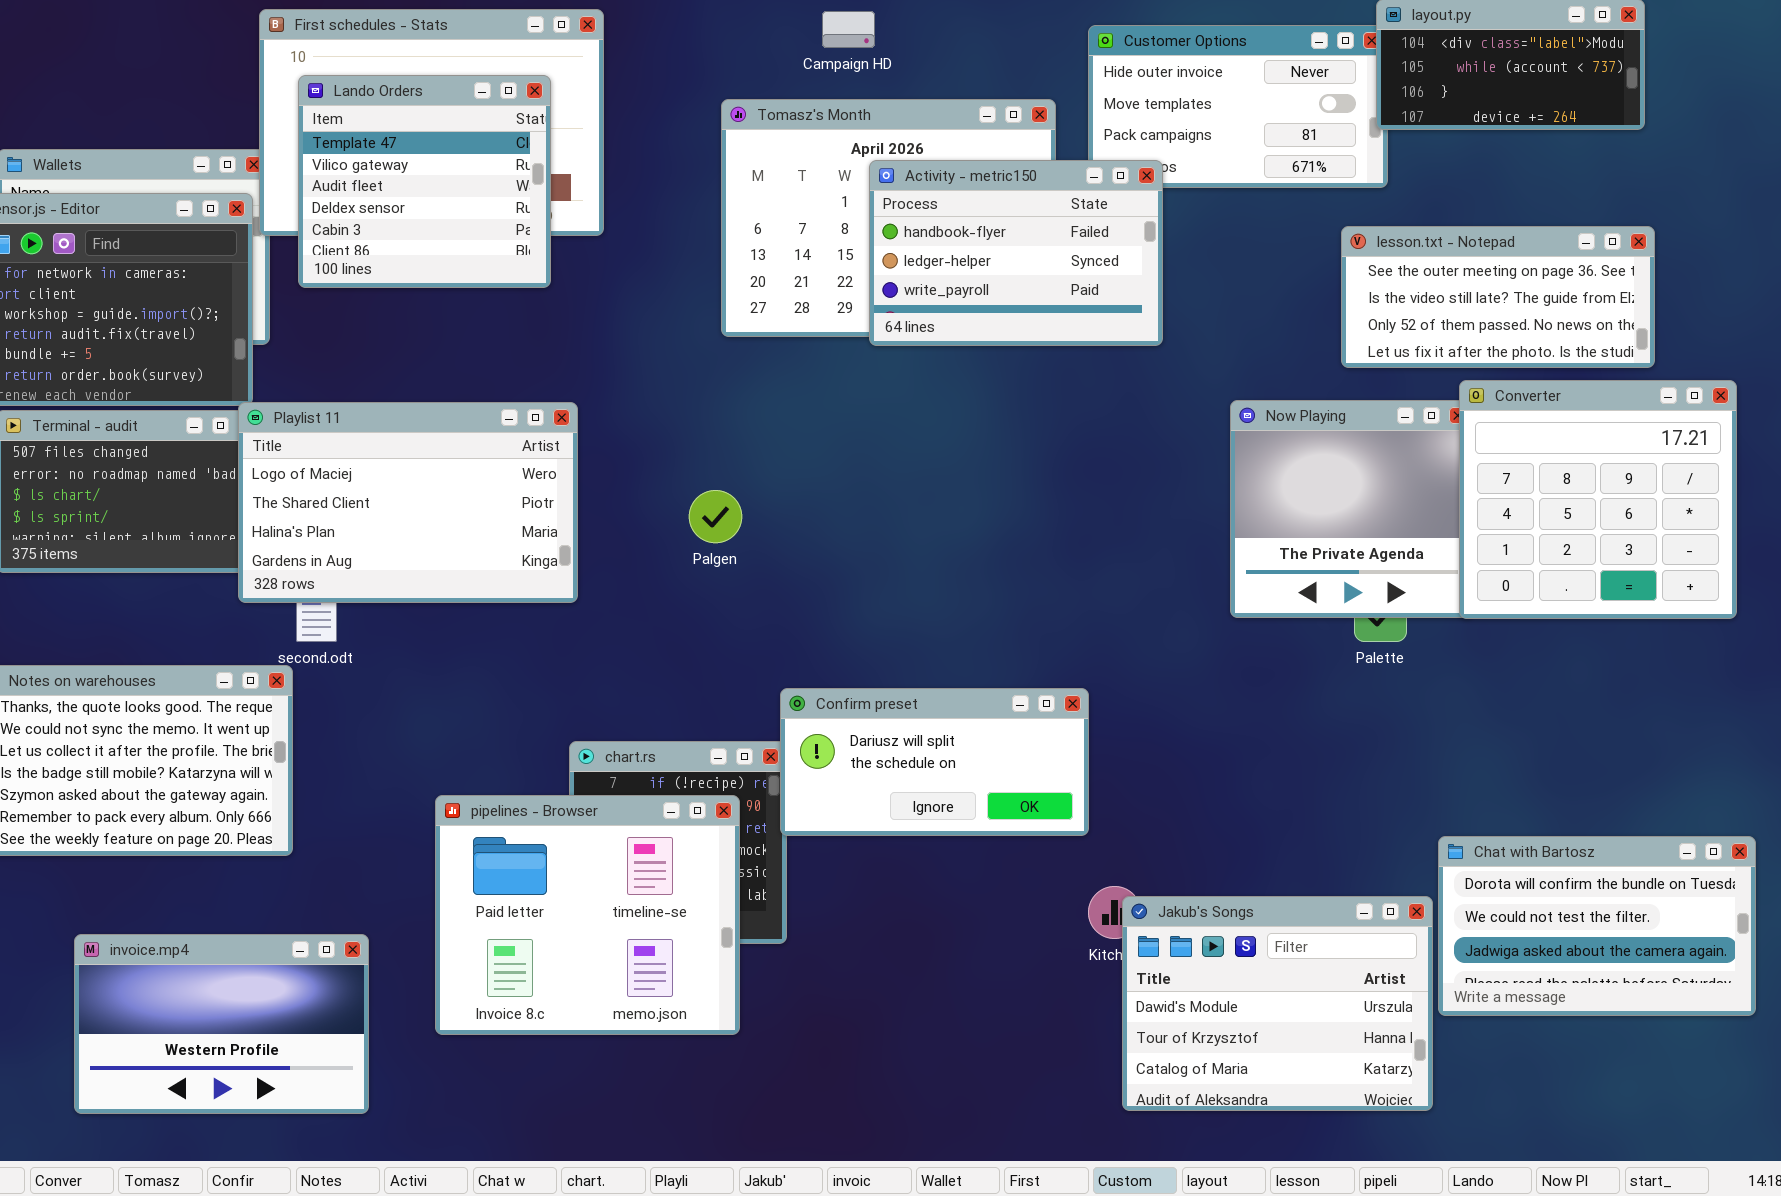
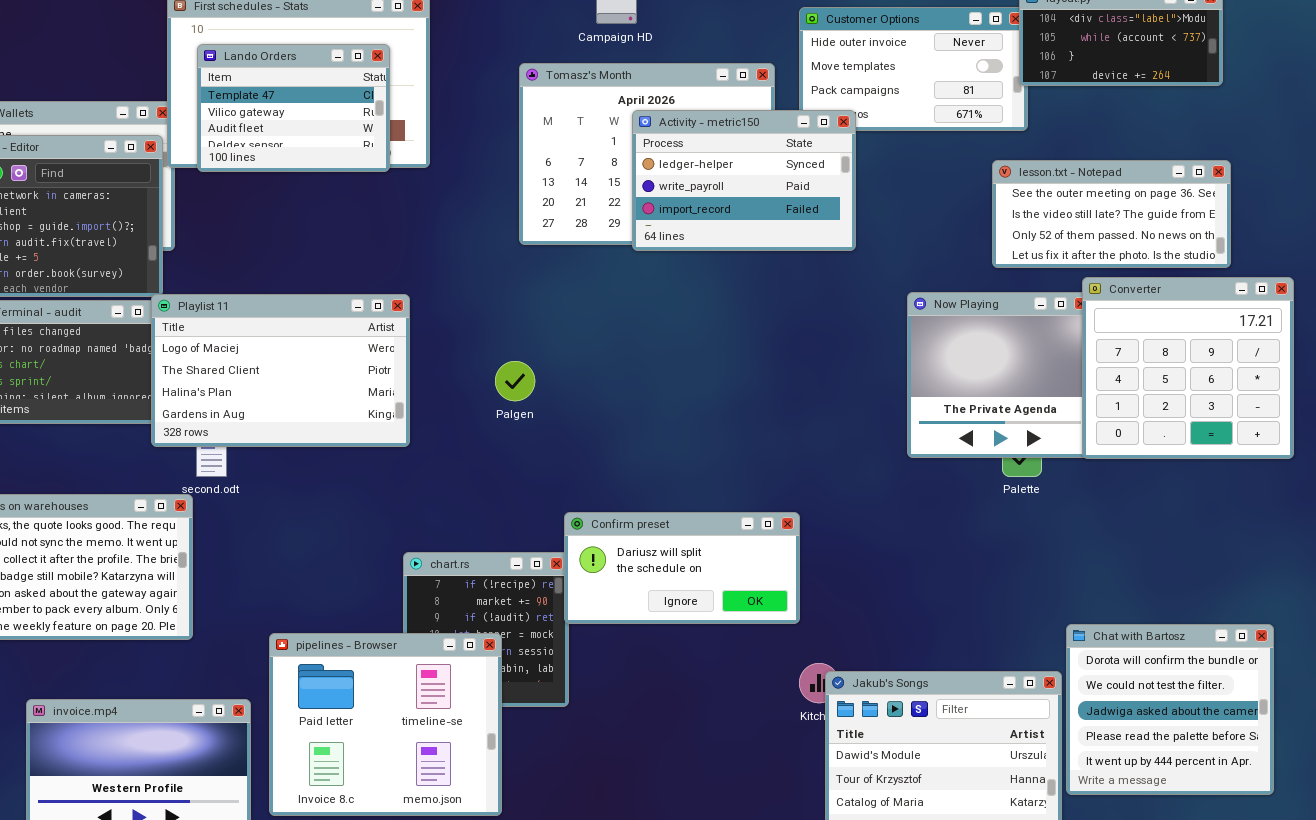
Lando Orders: [298,75,551,288] -> [197,44,390,172], resized
Activity - metric150: [869,160,1163,346] -> [632,110,856,251], scrolled down 1 row
pipelines - Browser: [435,795,740,1035] -> [269,633,502,816], moved
Chat with Bartosz: [1438,836,1756,1016] -> [1066,624,1274,795], resized

